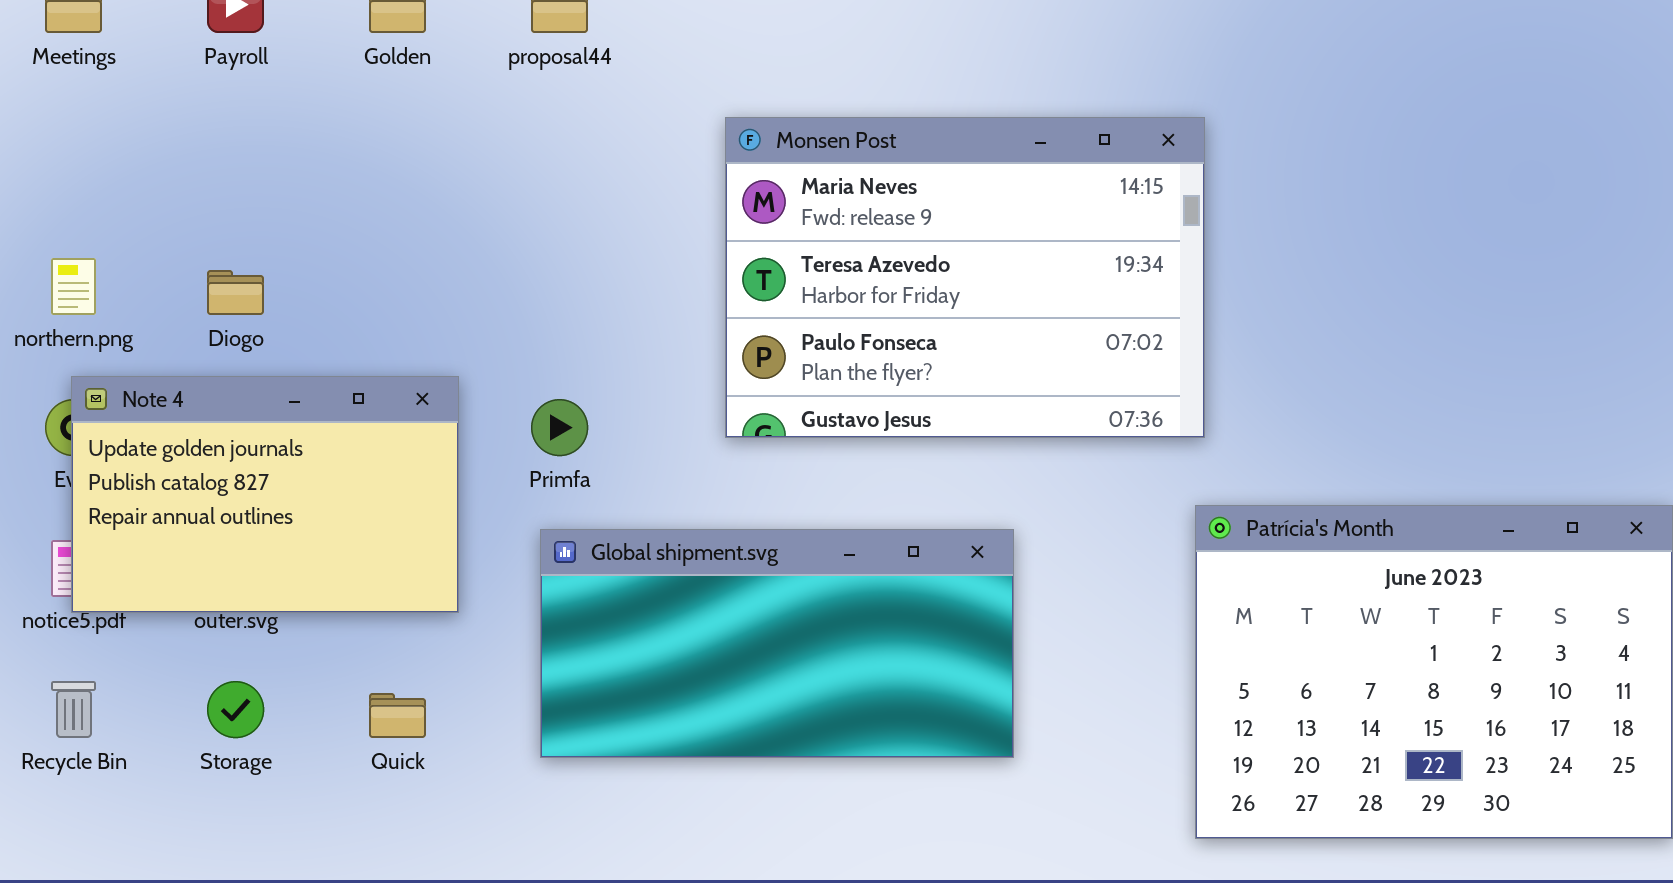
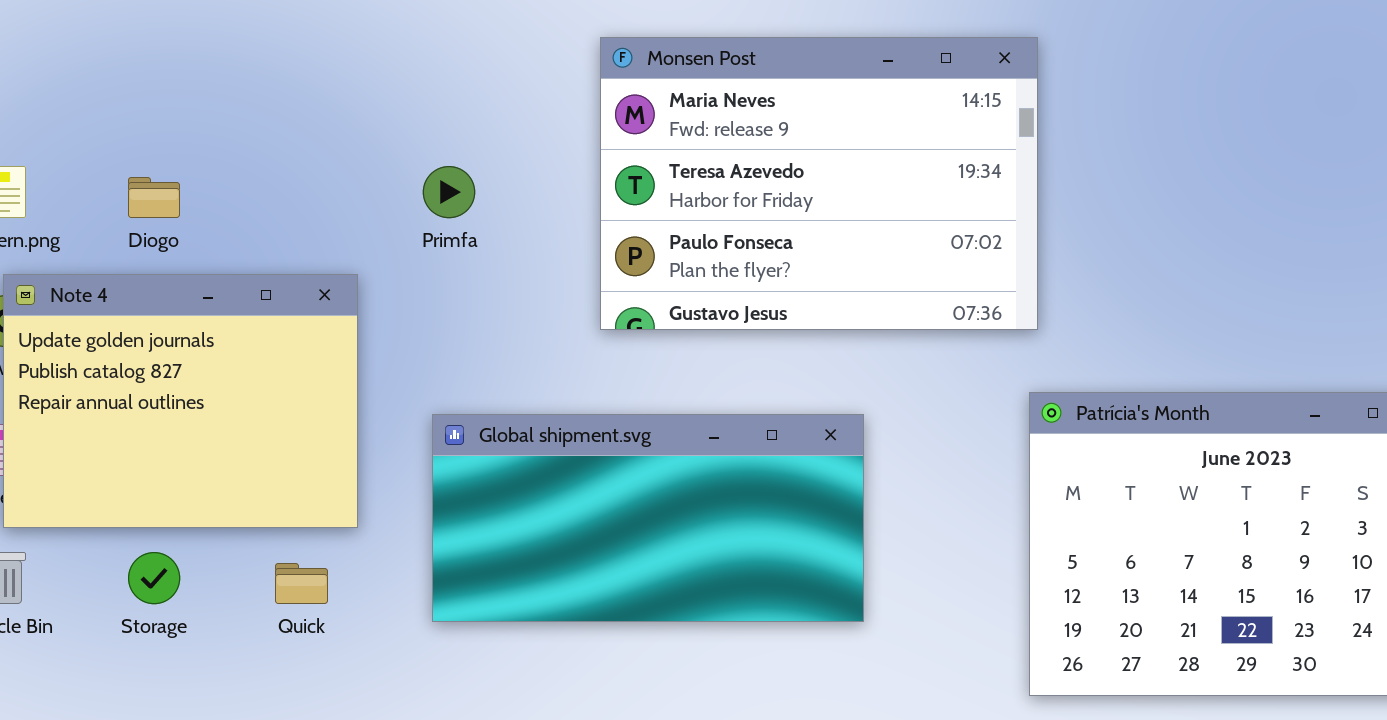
Note 4: [71,376,459,613] -> [3,274,358,528], resized
Primfa: [531,399,588,456] -> [423,166,475,218], moved

